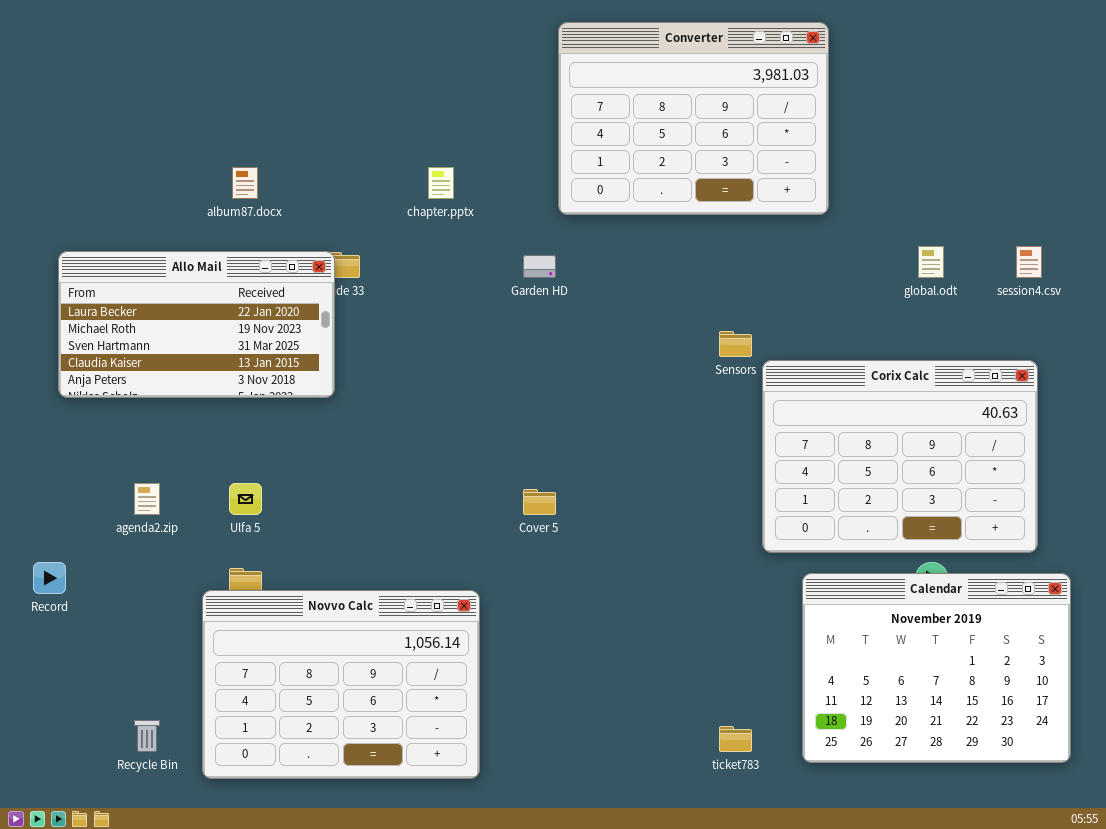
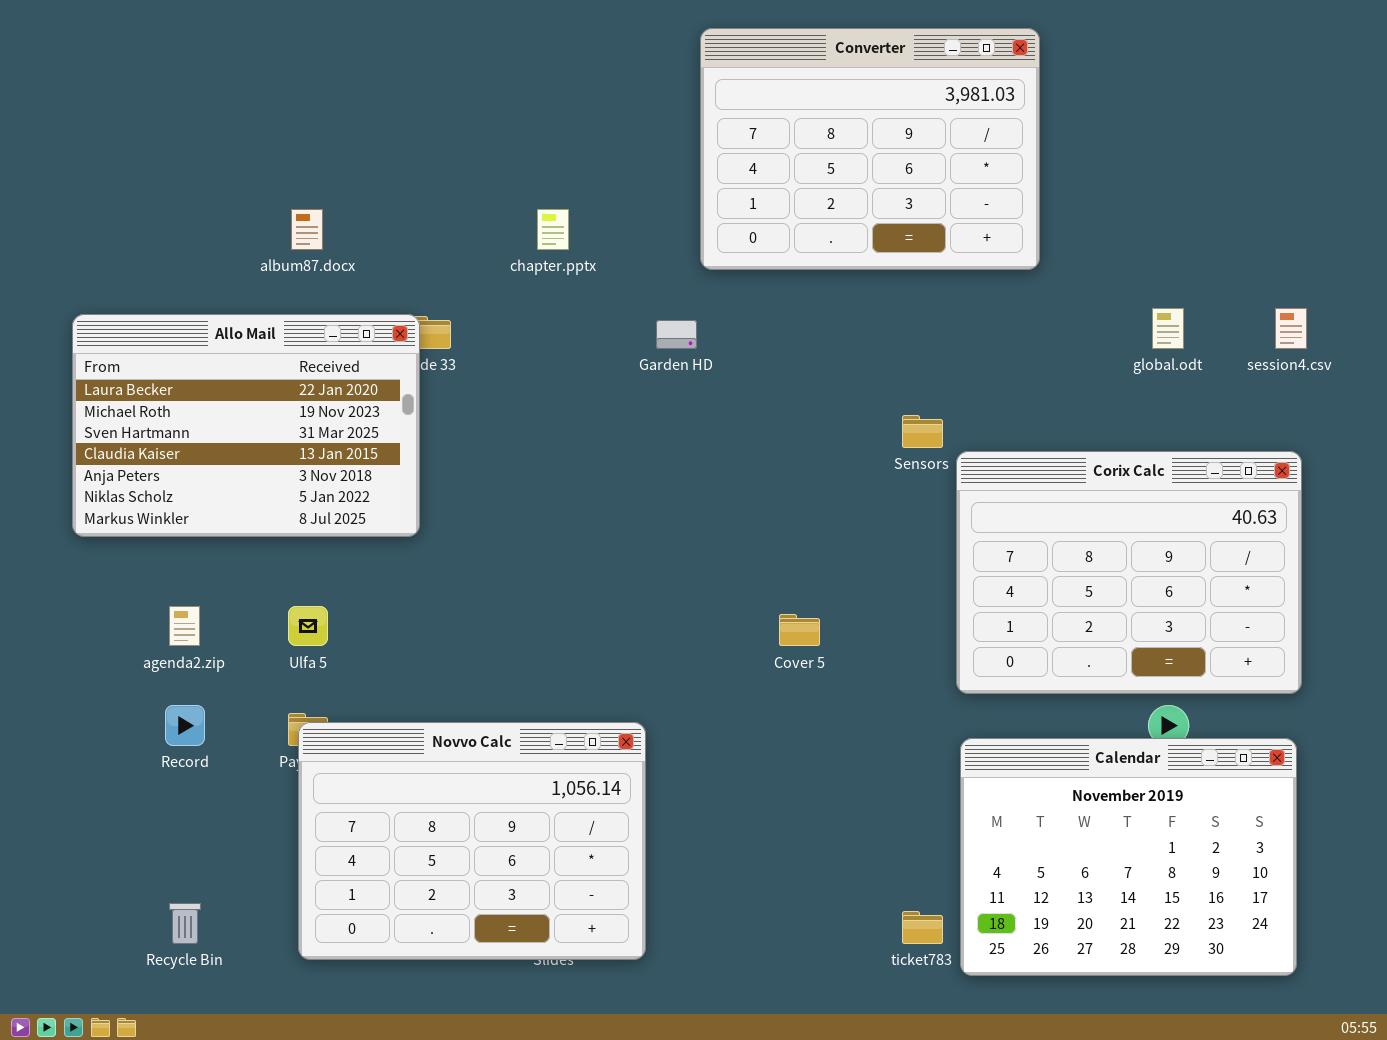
Allo Mail: [58,251,335,398] -> [72,314,420,537], resized
Cover 5: [523,489,556,515] -> [779,614,820,646], moved
Record: [33,562,66,594] -> [165,705,205,746], moved
Calendar: [802,573,1071,763] -> [960,738,1297,976], moved
Novvo Calc: [202,590,480,779] -> [298,722,646,960], moved

